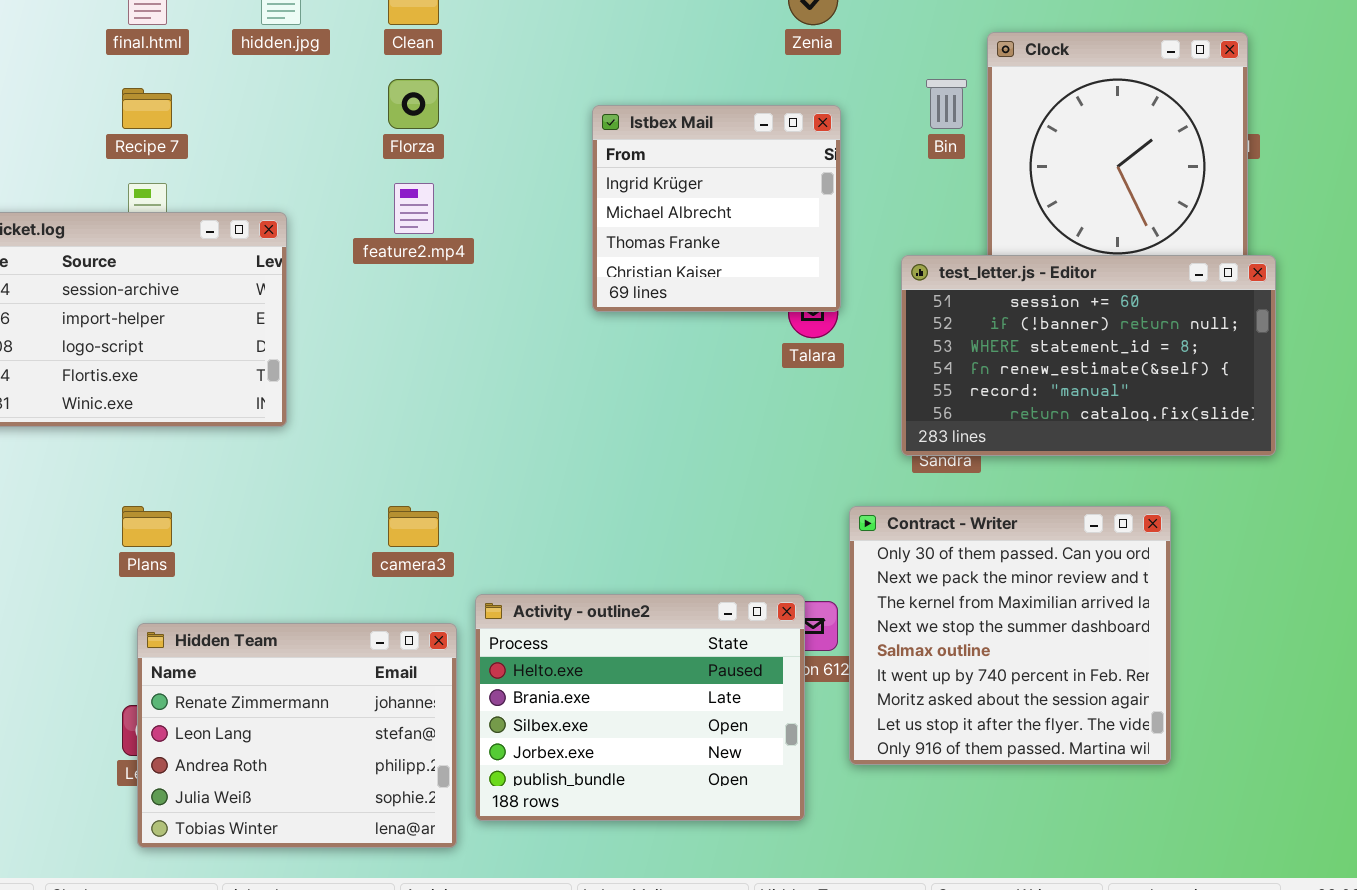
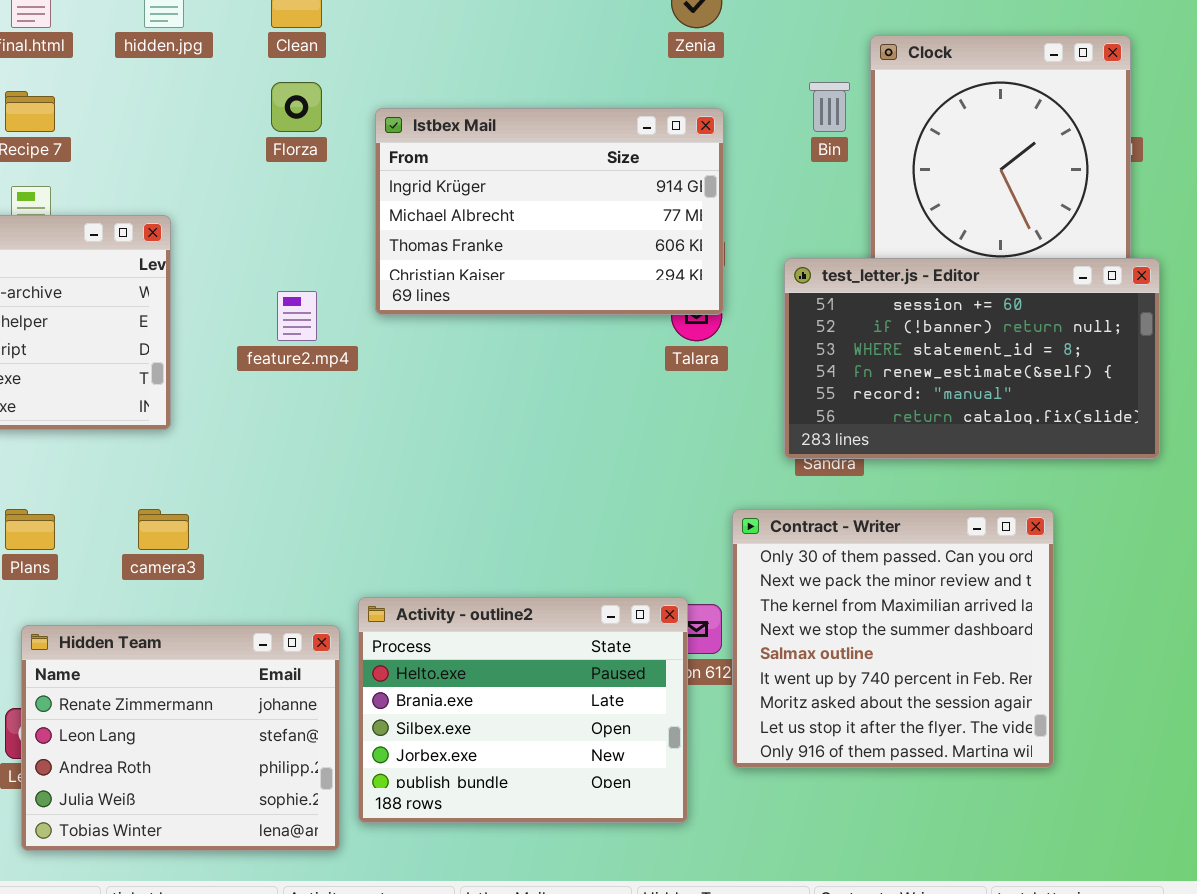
Istbex Mail: [592,105,841,312] -> [375,108,724,315], resized
feature2.mp4: [394,183,434,234] -> [277,291,317,341], moved
camera3: [388,506,439,547] -> [138,509,189,550], moved

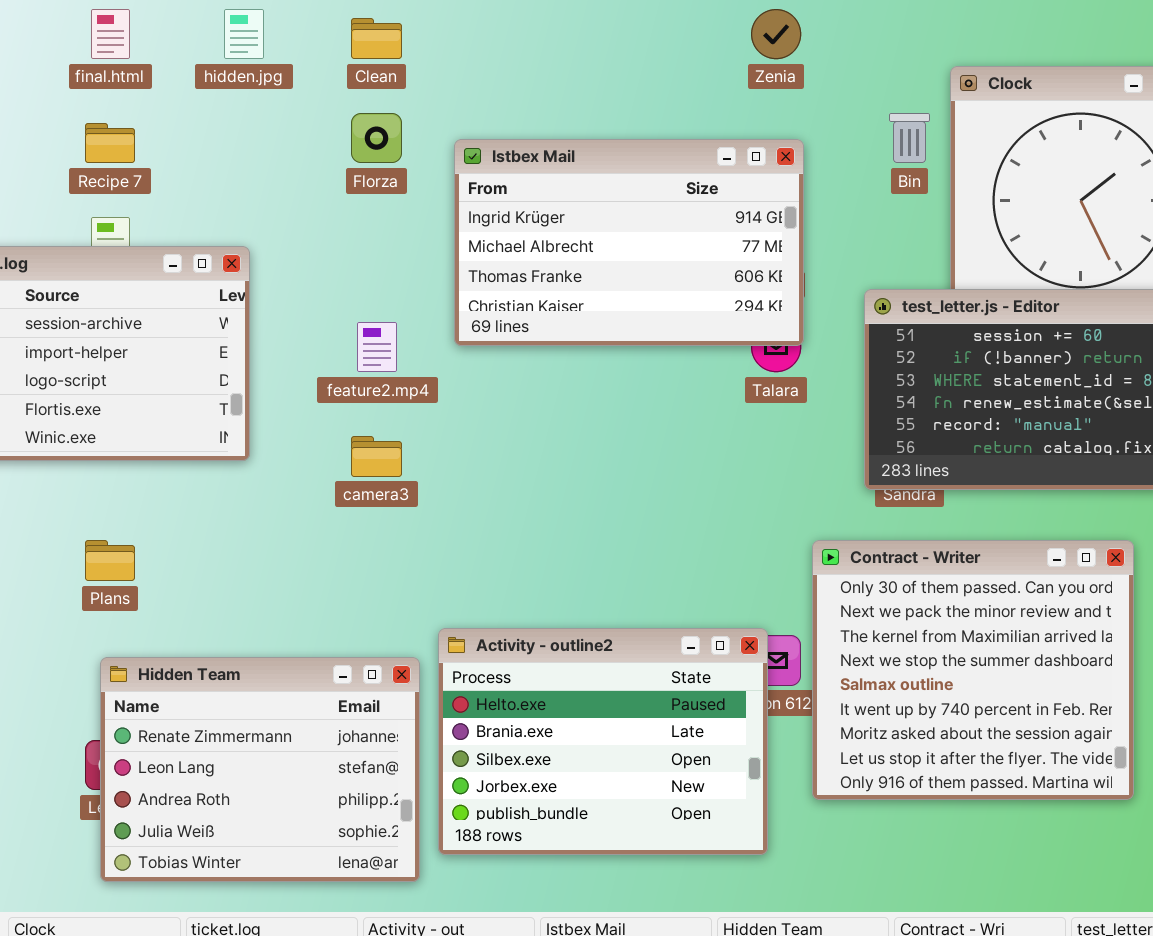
camera3: [138,509,189,550] -> [351,436,402,477], moved

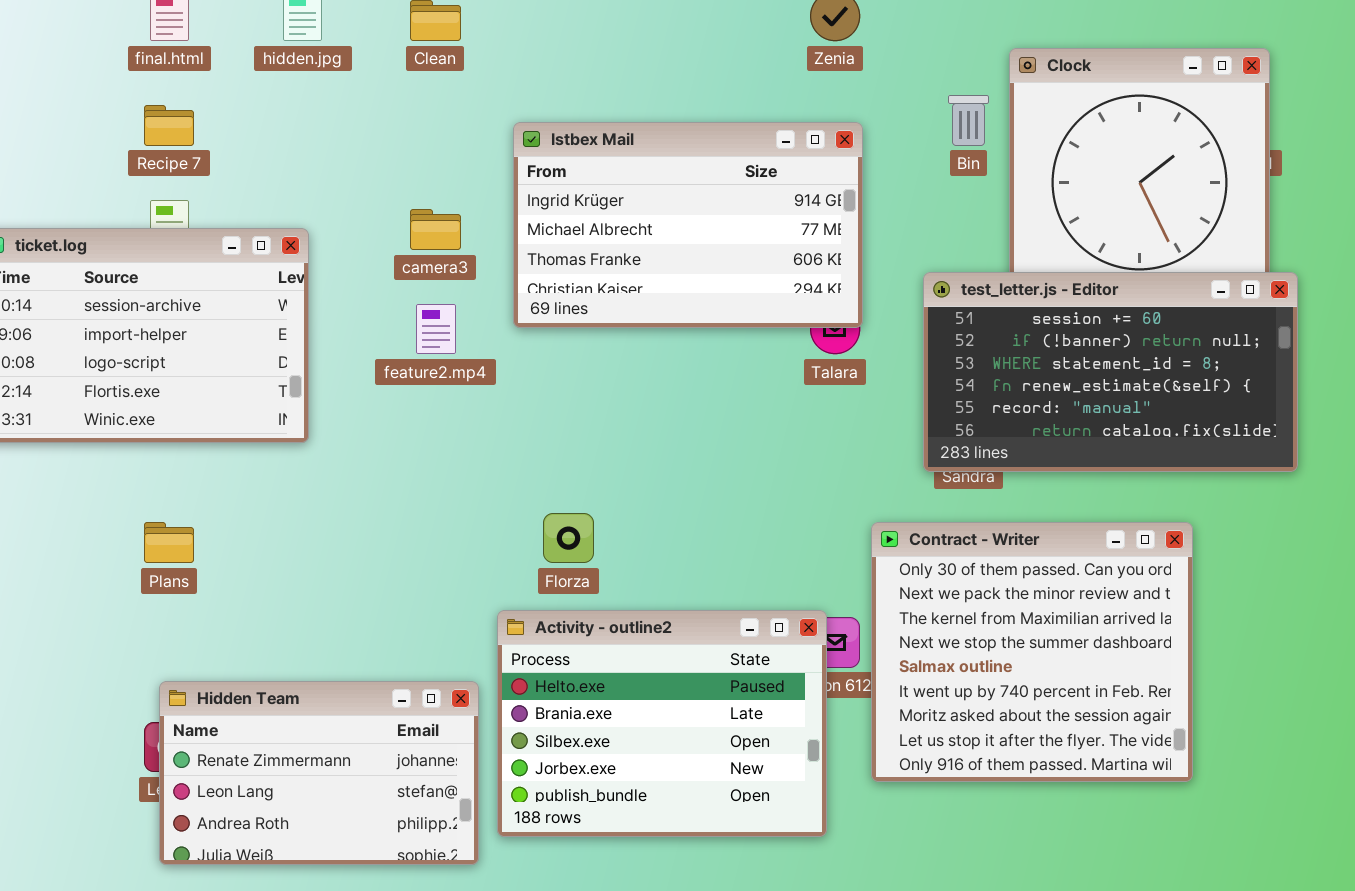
Florza: [351,113,402,163] -> [543,513,594,563], moved
camera3: [351,436,402,477] -> [410,209,461,250], moved
Hidden Team: [100,657,420,882] -> [159,681,479,865], resized

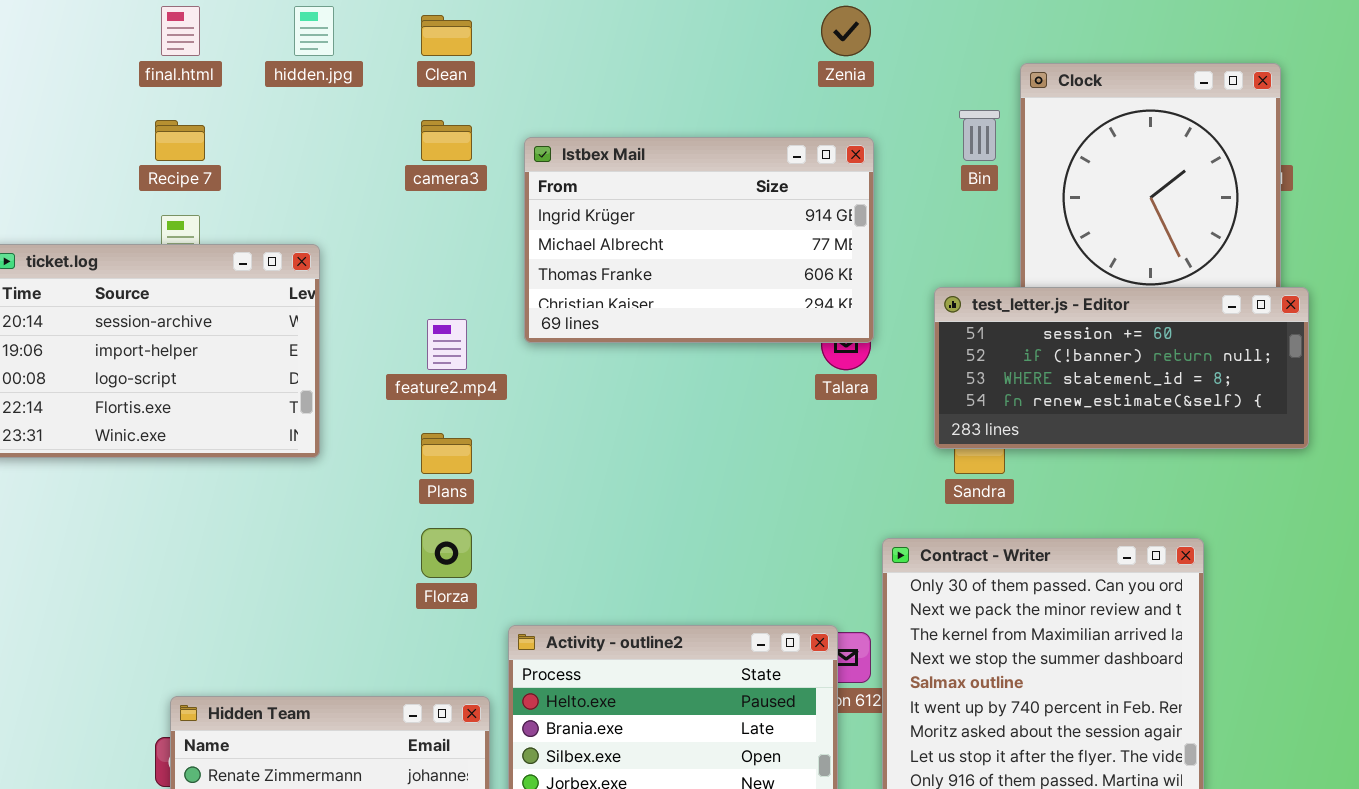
camera3: [410,209,461,250] -> [421,120,472,161], moved
test_letter.js - Editor: [923,272,1298,472] -> [934,287,1309,449], resized
Florza: [543,513,594,563] -> [421,528,472,578], moved
Plans: [144,522,194,563] -> [421,433,472,474], moved

